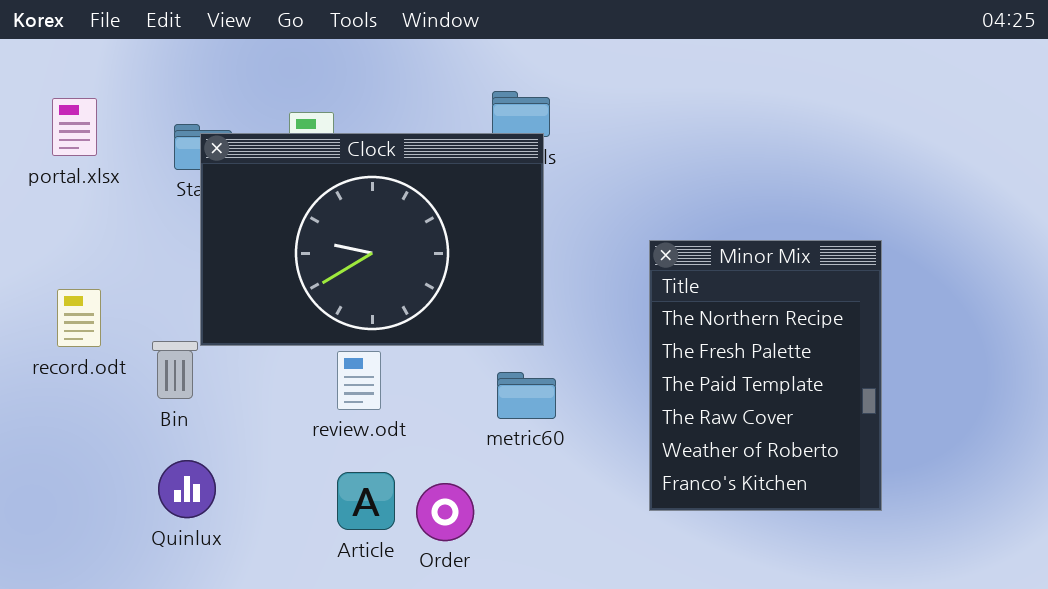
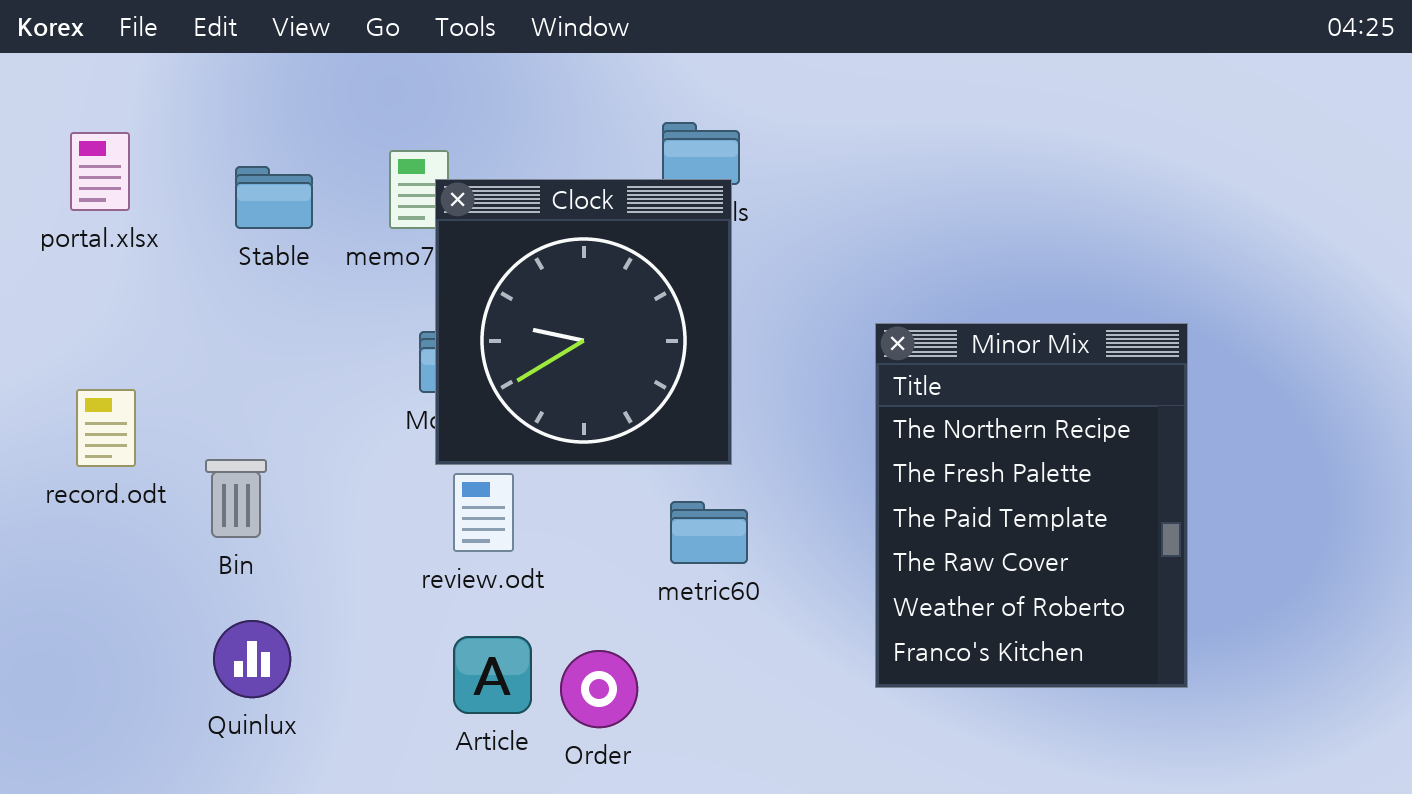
Clock: [200,133,544,346] -> [435,179,732,465], resized

